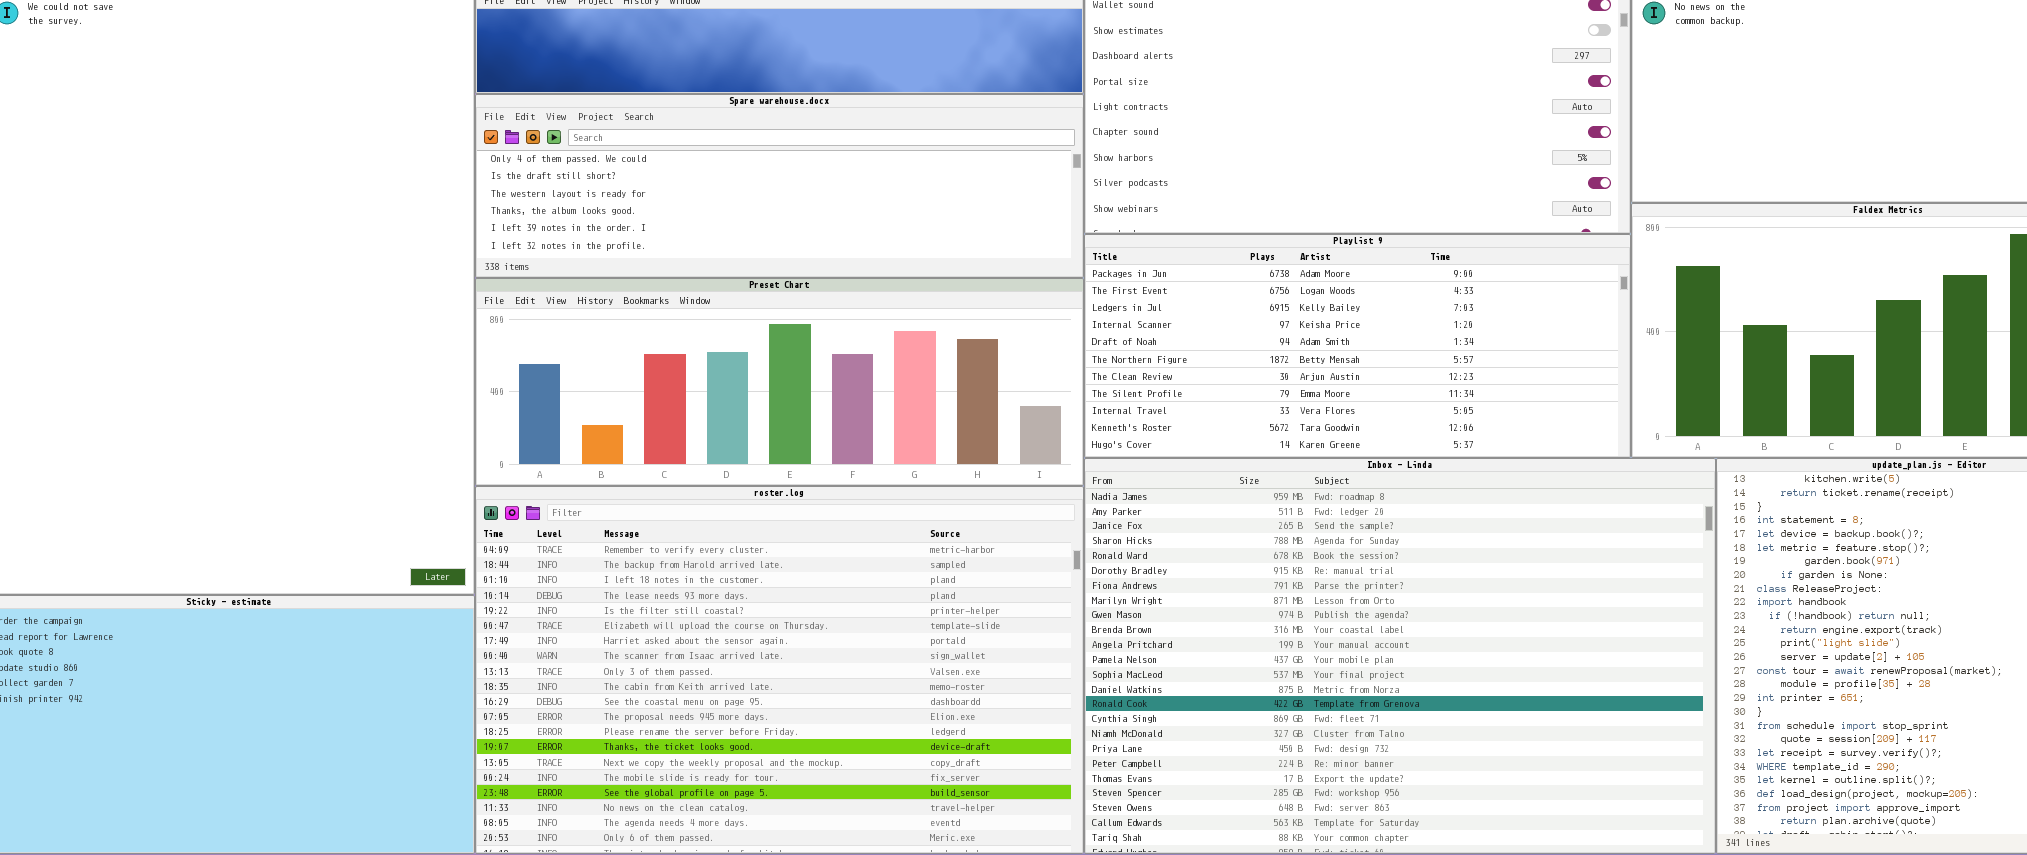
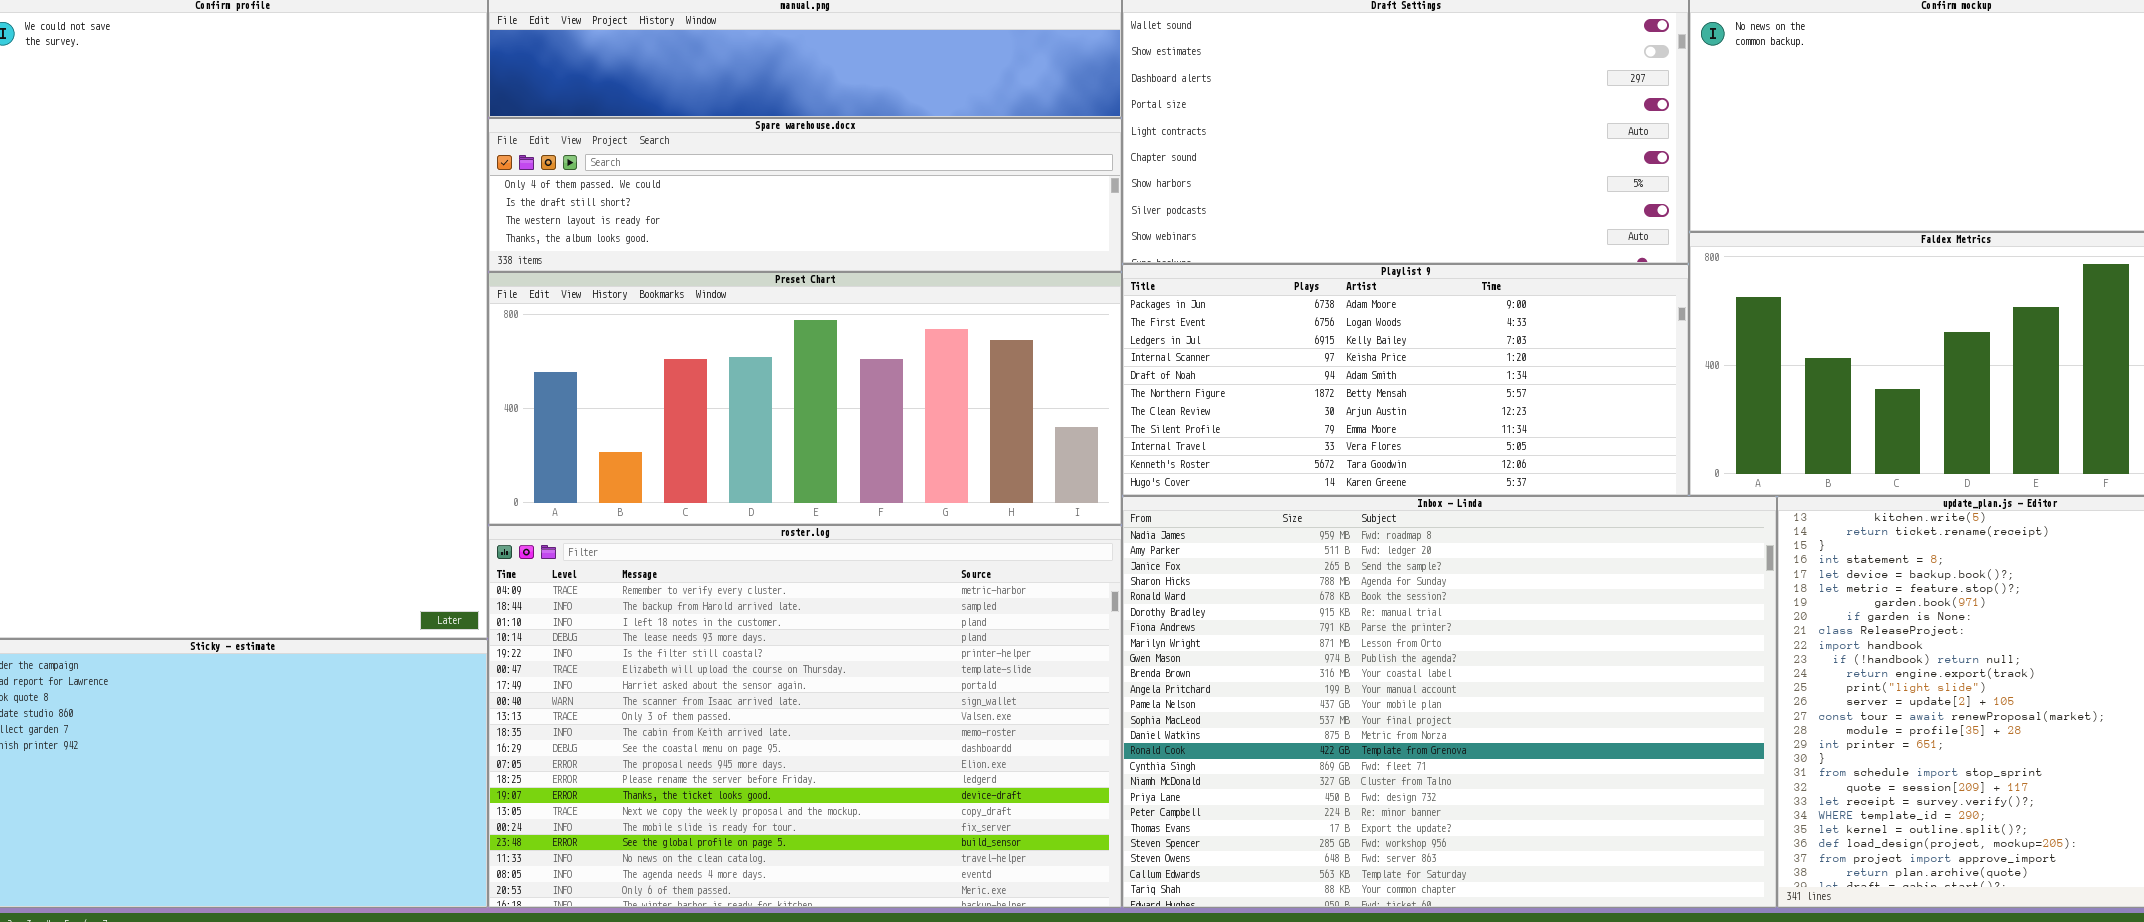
Spare warehouse.docx: [475,94,1084,278] -> [488,118,1122,272], resized
Preset Chart: [475,278,1084,486] -> [488,272,1122,525], resized

